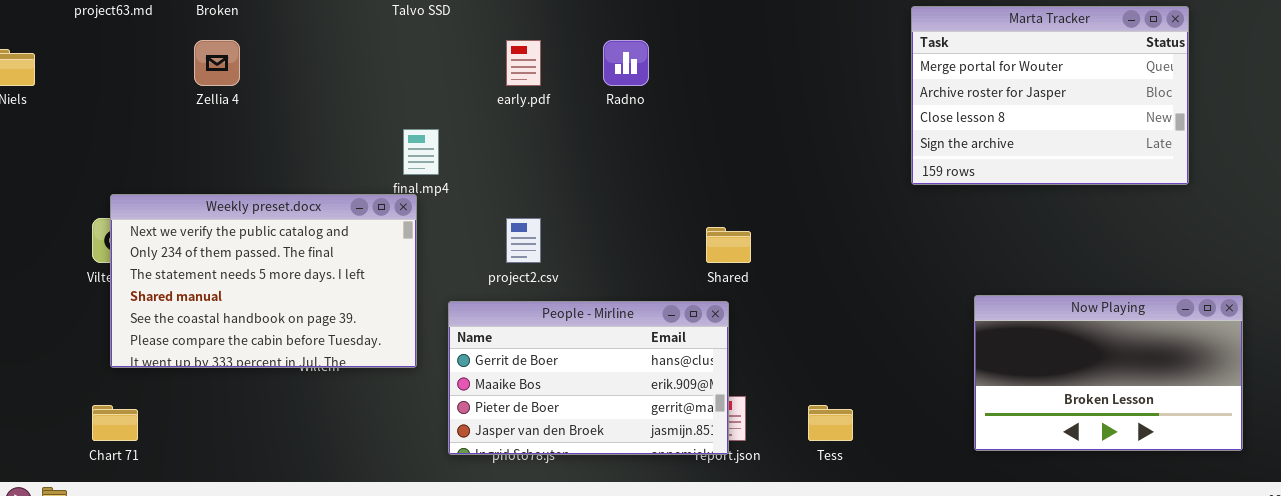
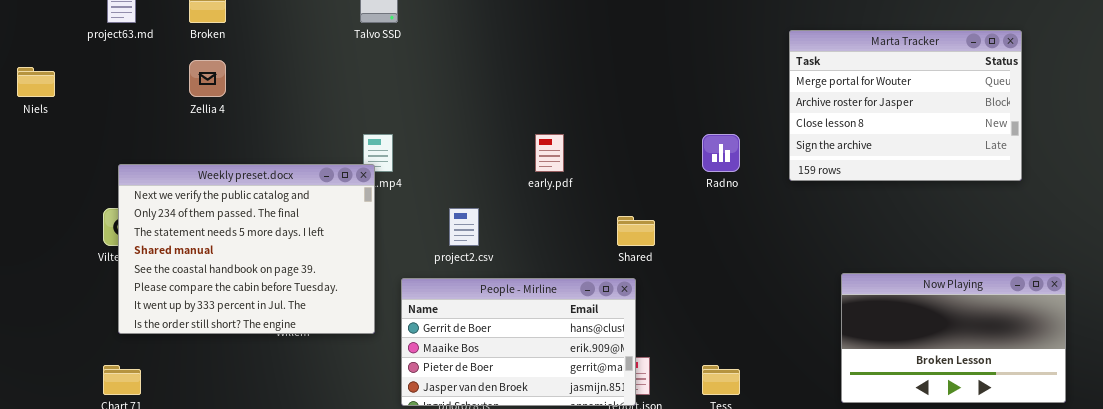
early.pdf: [506,40,541,86] -> [535,134,564,172], moved
Radno: [603,40,649,86] -> [702,134,740,172], moved
Weekly preset.docx: [110,194,417,368] -> [118,164,375,334], resized

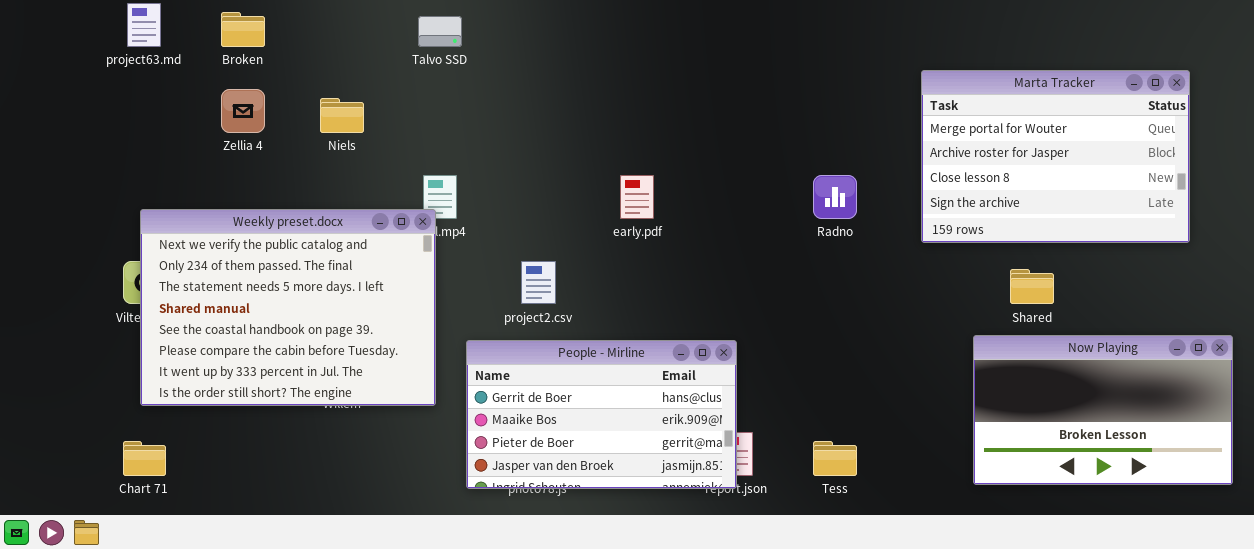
Marta Tracker: [789,30,1022,181] -> [921,70,1190,243], moved
Niels: [17,67,55,97] -> [320,98,364,133], moved
Shared: [617,216,655,246] -> [1010,269,1054,304], moved

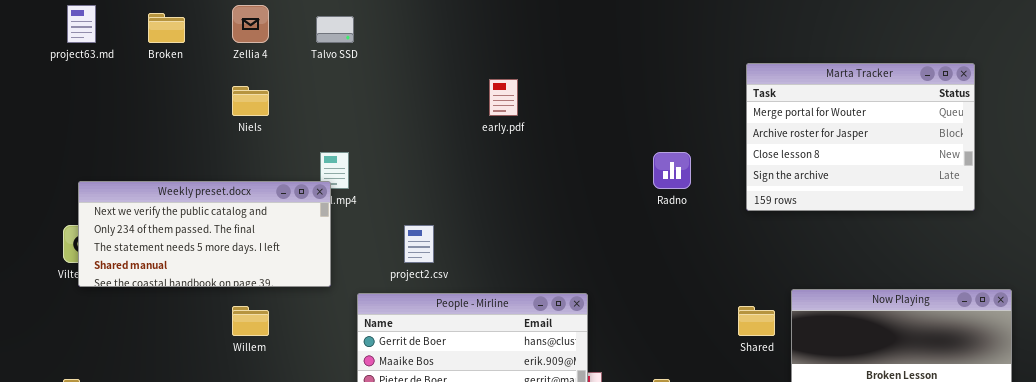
Zellia 4: [221,89,265,133] -> [232,5,269,43], moved
early.pdf: [620,175,654,219] -> [489,79,518,116], moved
Weekly preset.docx: [140,209,436,406] -> [78,181,331,287], resized
Shared: [1010,269,1054,304] -> [738,306,775,336], moved

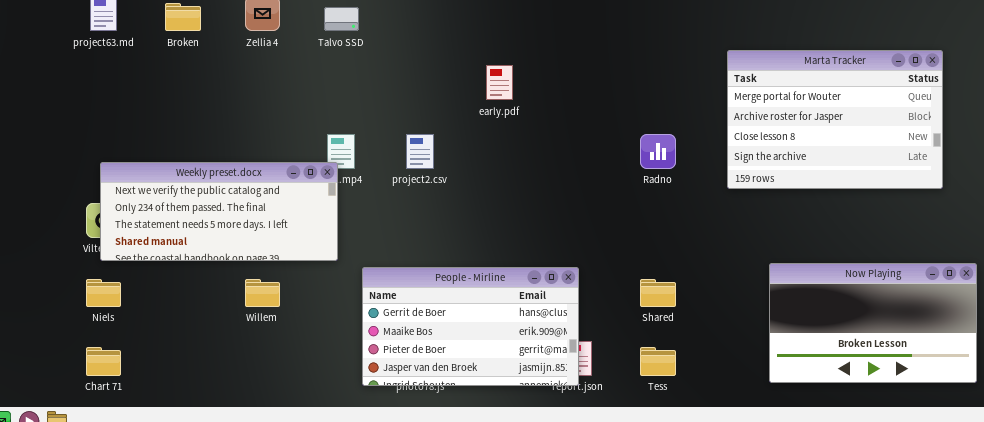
Niels: [232,86,269,116] -> [86,279,121,307], moved
project2.csv: [404,225,434,263] -> [406,134,434,169], moved
Shared: [738,306,775,336] -> [640,279,676,307], moved

